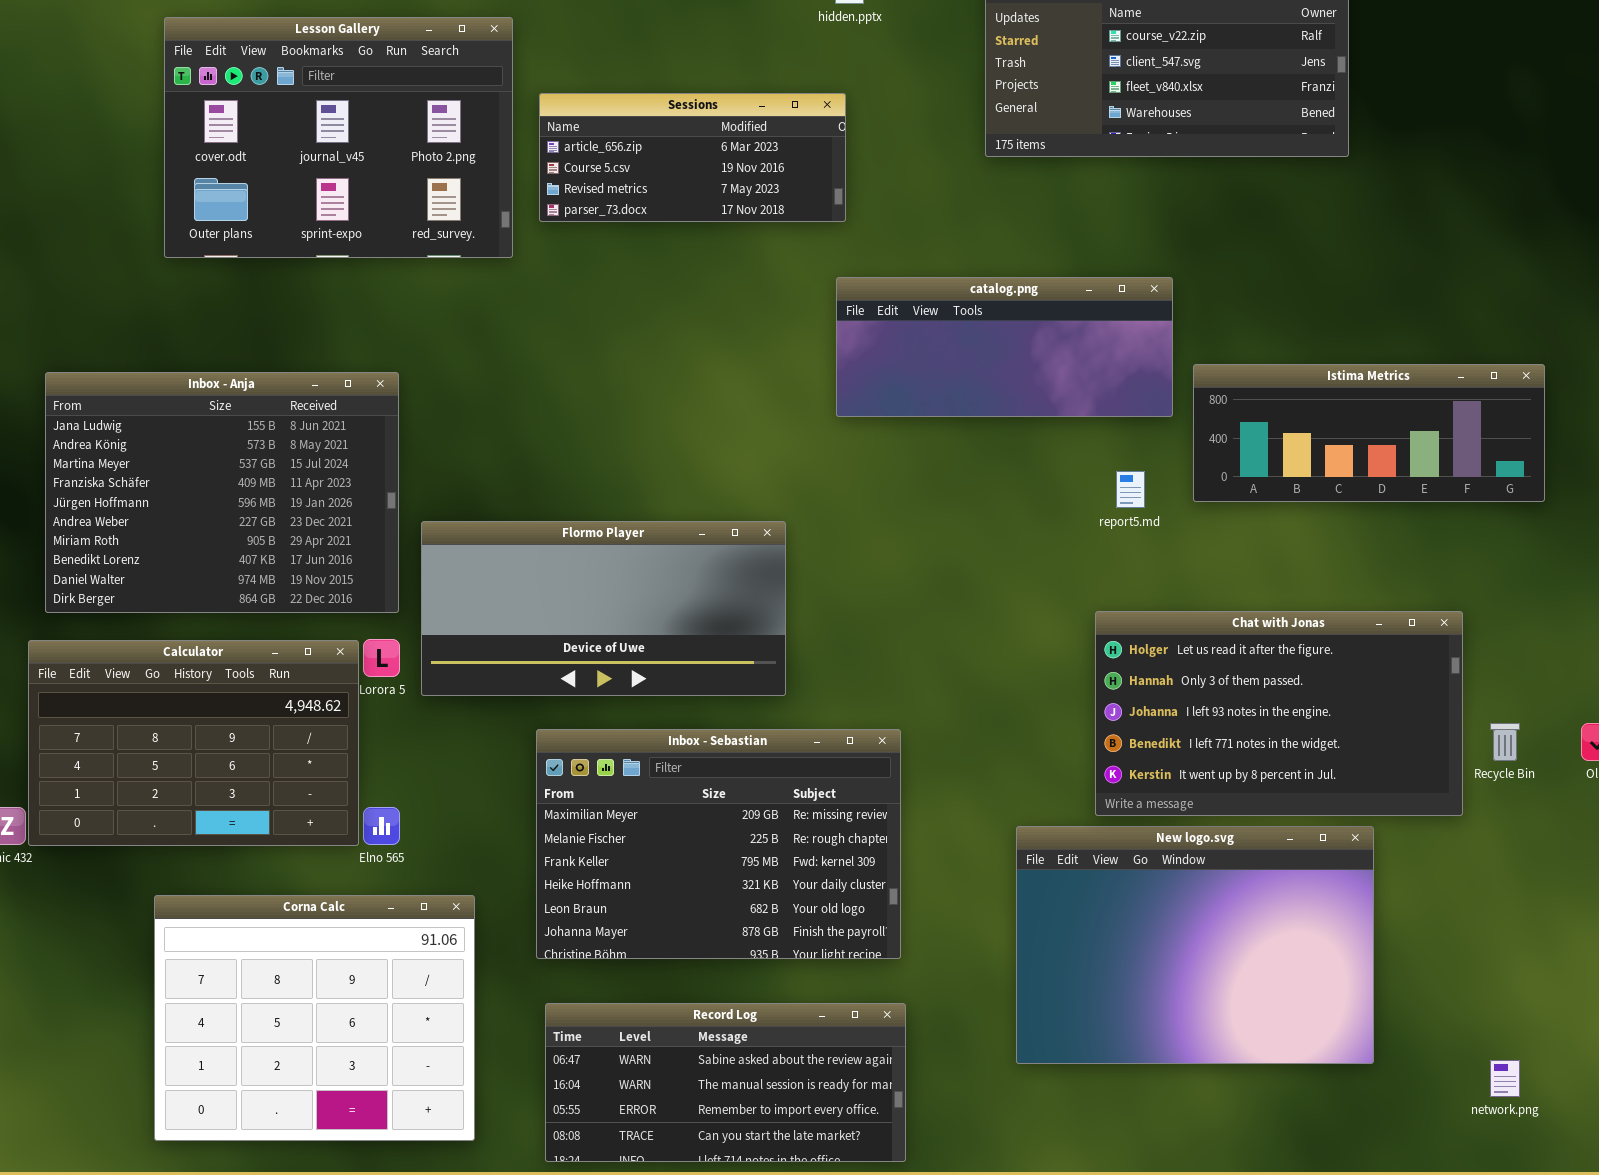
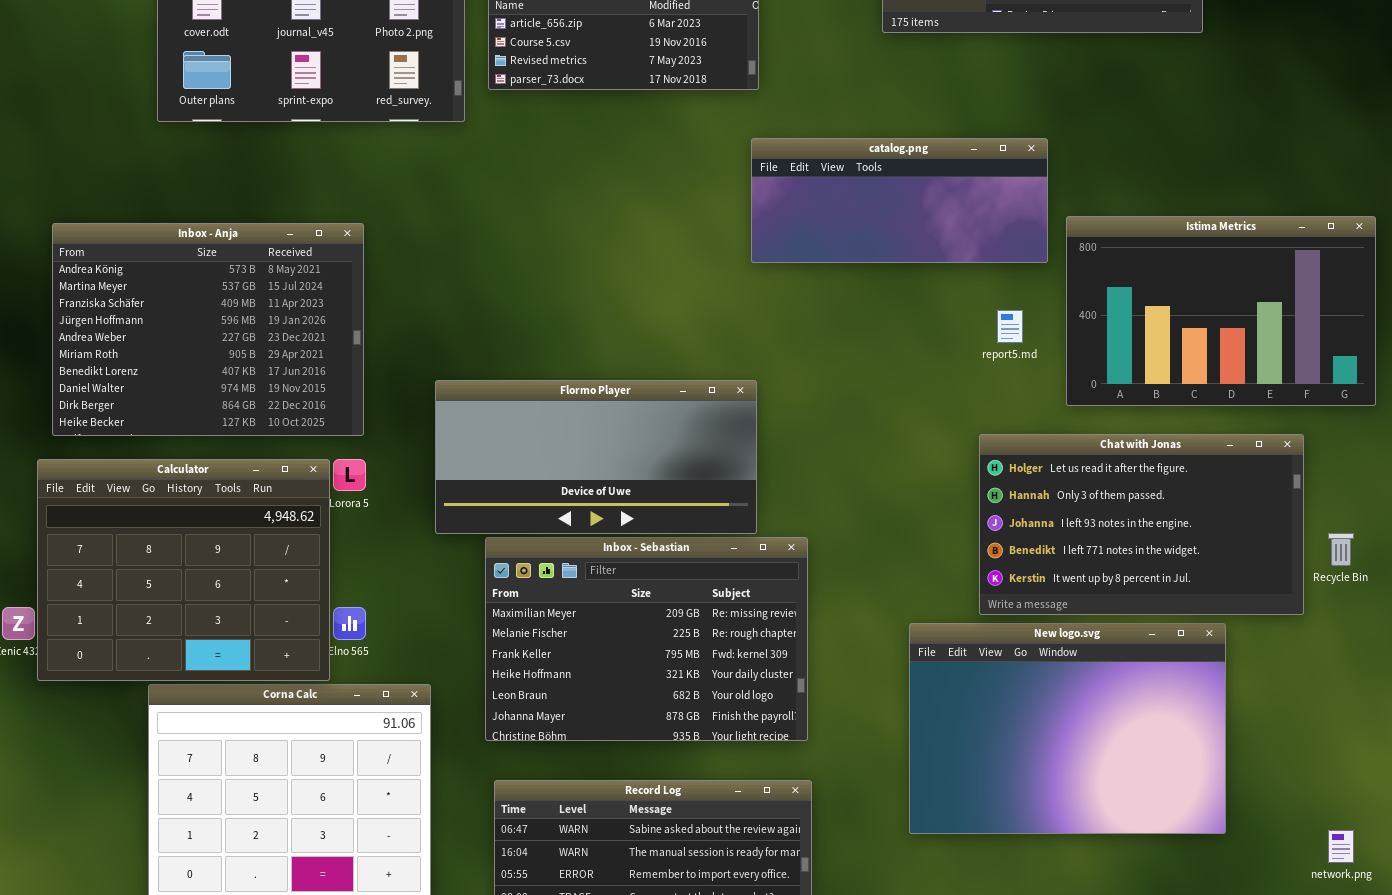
Istima Metrics: [1193,364,1545,502] -> [1066,216,1376,406], resized
Inbox - Anja: [45,372,399,613] -> [52,223,364,436], scrolled down 1 row
Flormo Player: [421,521,786,696] -> [435,380,757,534], moved
Calculator: [28,640,359,846] -> [37,459,330,681], resized

